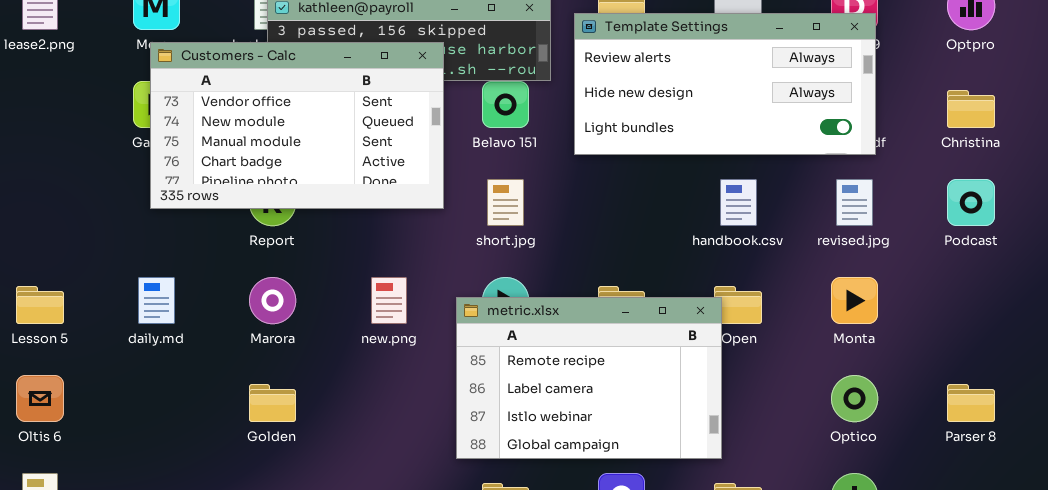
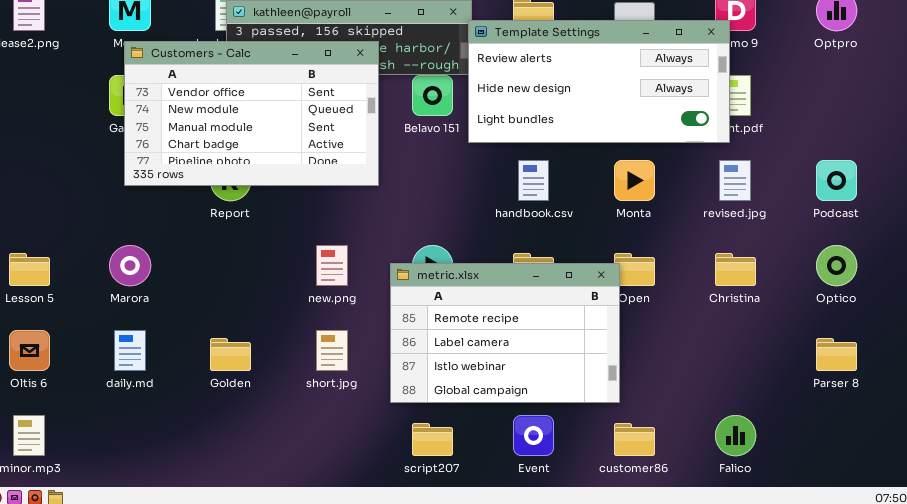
Template Settings: [574,13,876,155] -> [468,20,730,143], moved
Christina: [947,90,995,128] -> [715,253,756,286], moved
short.jpg: [487,179,524,226] -> [316,330,348,371], moved
handbook.csv: [720,179,757,226] -> [518,160,549,201], moved
daily.md: [138,277,175,324] -> [114,330,146,371], moved
Marora: [249,277,296,324] -> [109,245,151,286], moved
Monta: [831,277,878,324] -> [614,160,655,201], moved
Optico: [831,375,878,422] -> [816,245,857,286], moved

